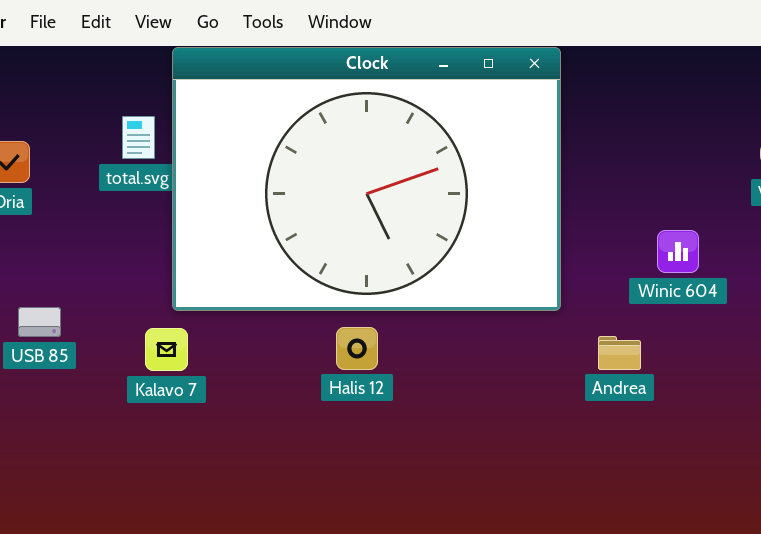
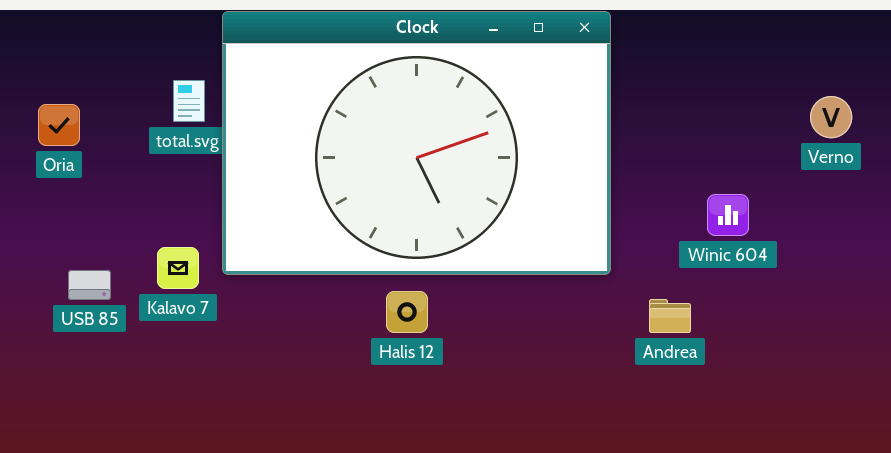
Kalavo 7: [145,328,188,371] -> [157,247,199,289], moved

